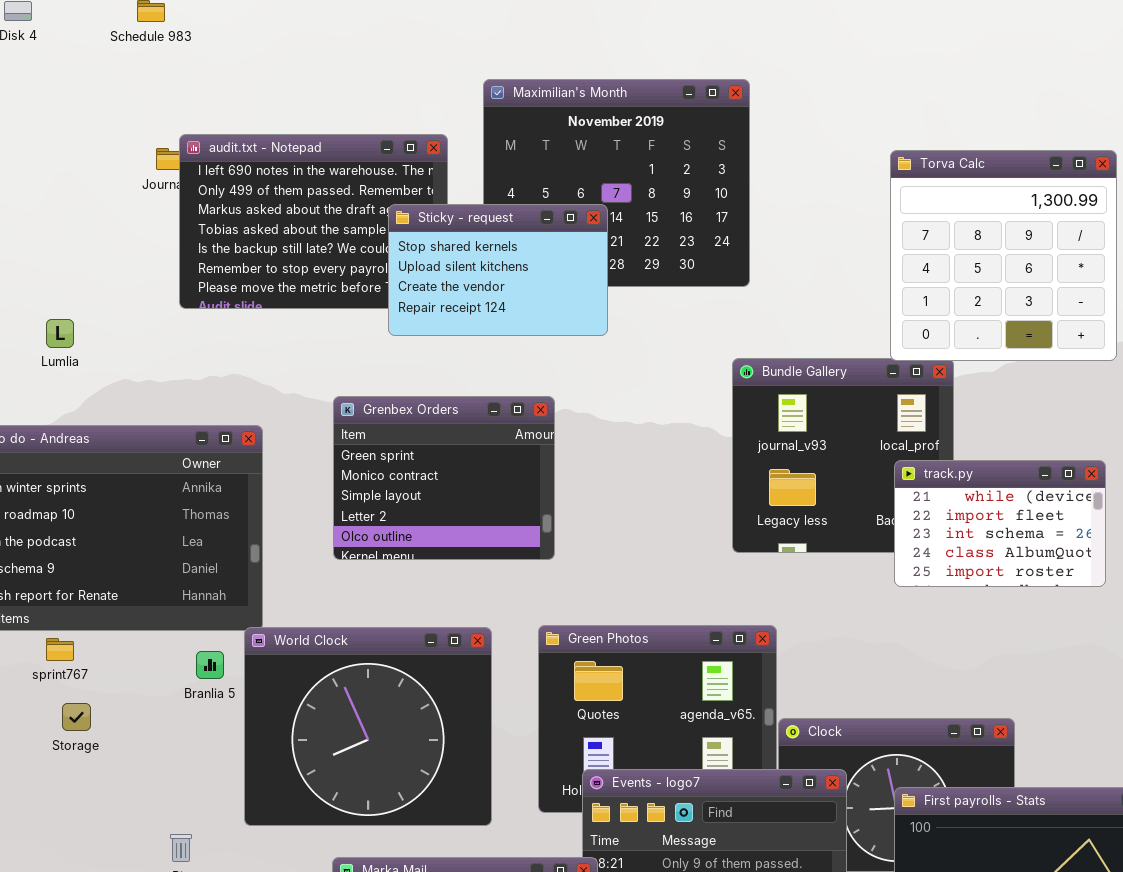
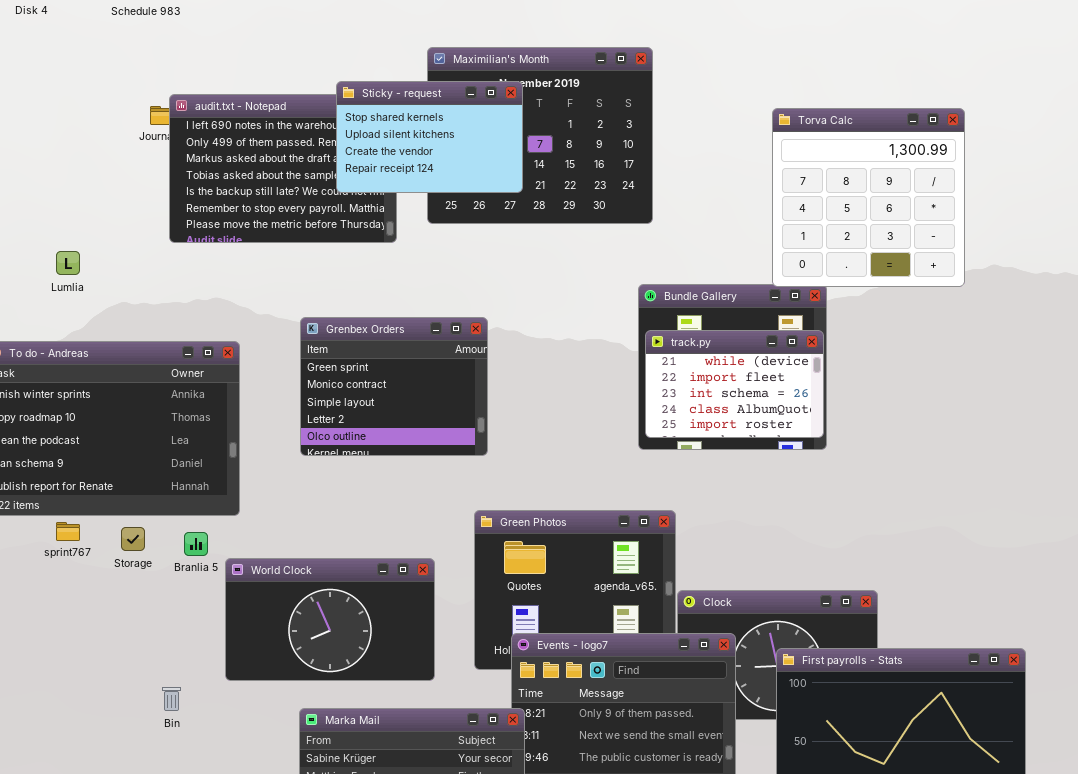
Sticky - request: [388,204,608,336] -> [336,81,523,193], moved
track.py: [894,460,1106,587] -> [645,330,824,438], moved
World Clock: [244,627,492,826] -> [225,558,435,681], resized
Storage: [62,703,91,731] -> [121,527,145,551], moved

